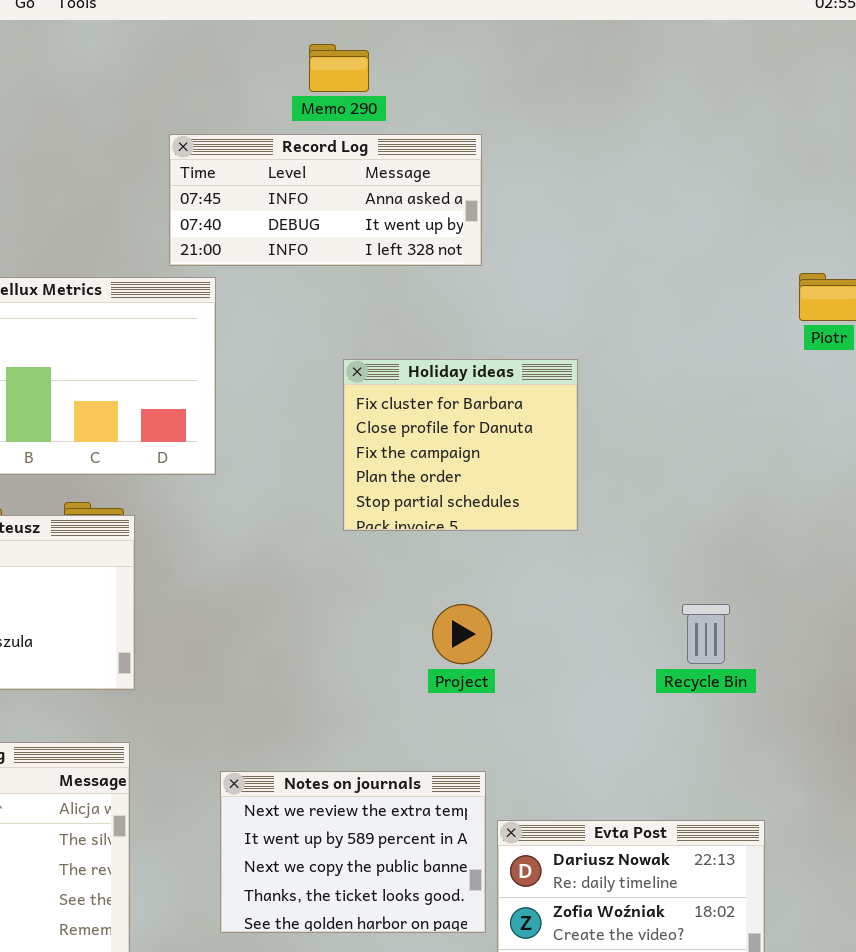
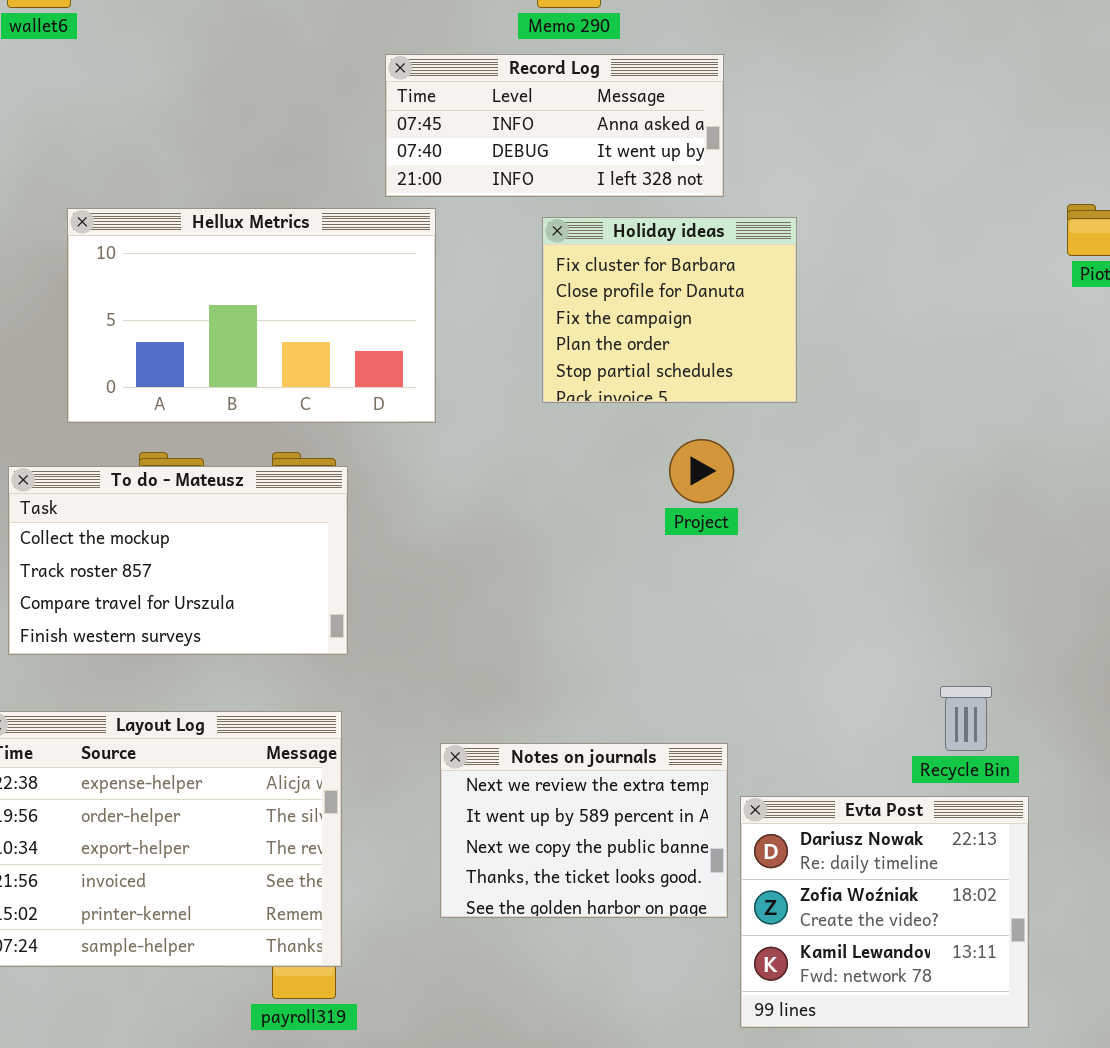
Holiday ideas: [343,359,578,531] -> [542,217,797,403], moved
Project: [432,604,492,664] -> [669,439,734,503], moved
Recycle Bin: [682,604,730,664] -> [940,686,992,751], moved

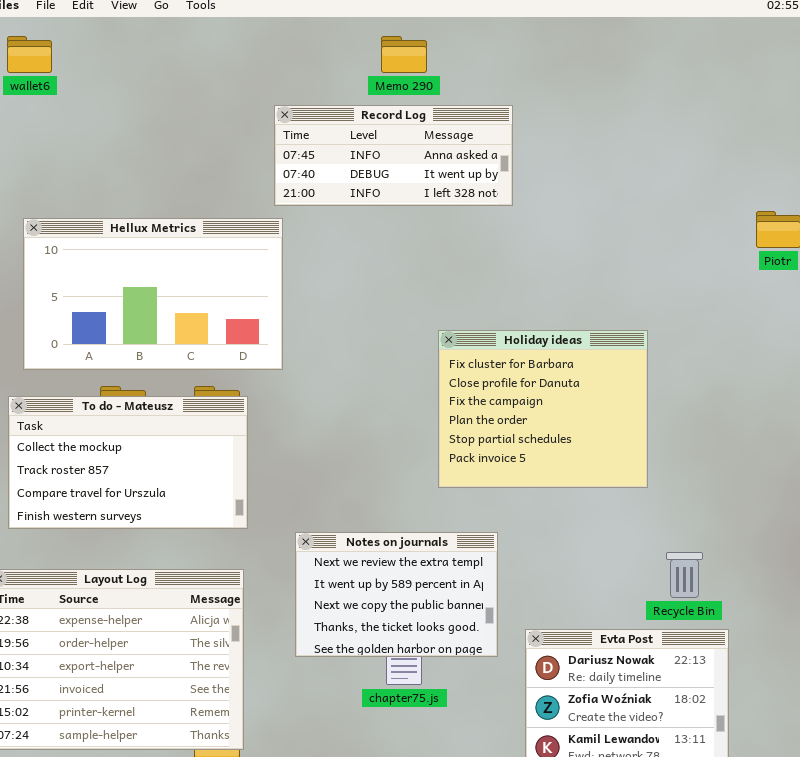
Hellux Metrics: [67,208,436,423] -> [23,218,283,370], moved
Holiday ideas: [542,217,797,403] -> [438,330,648,488], moved, resized
Notes on journals: [440,743,728,918] -> [295,532,498,657], moved

